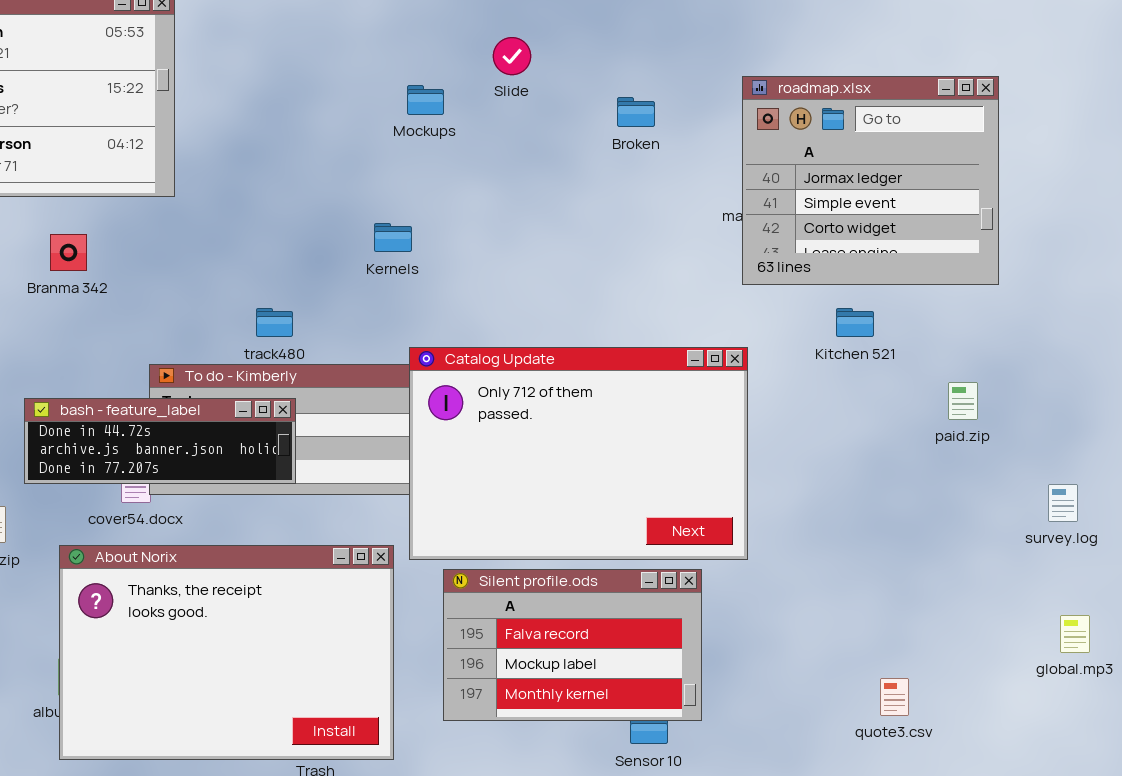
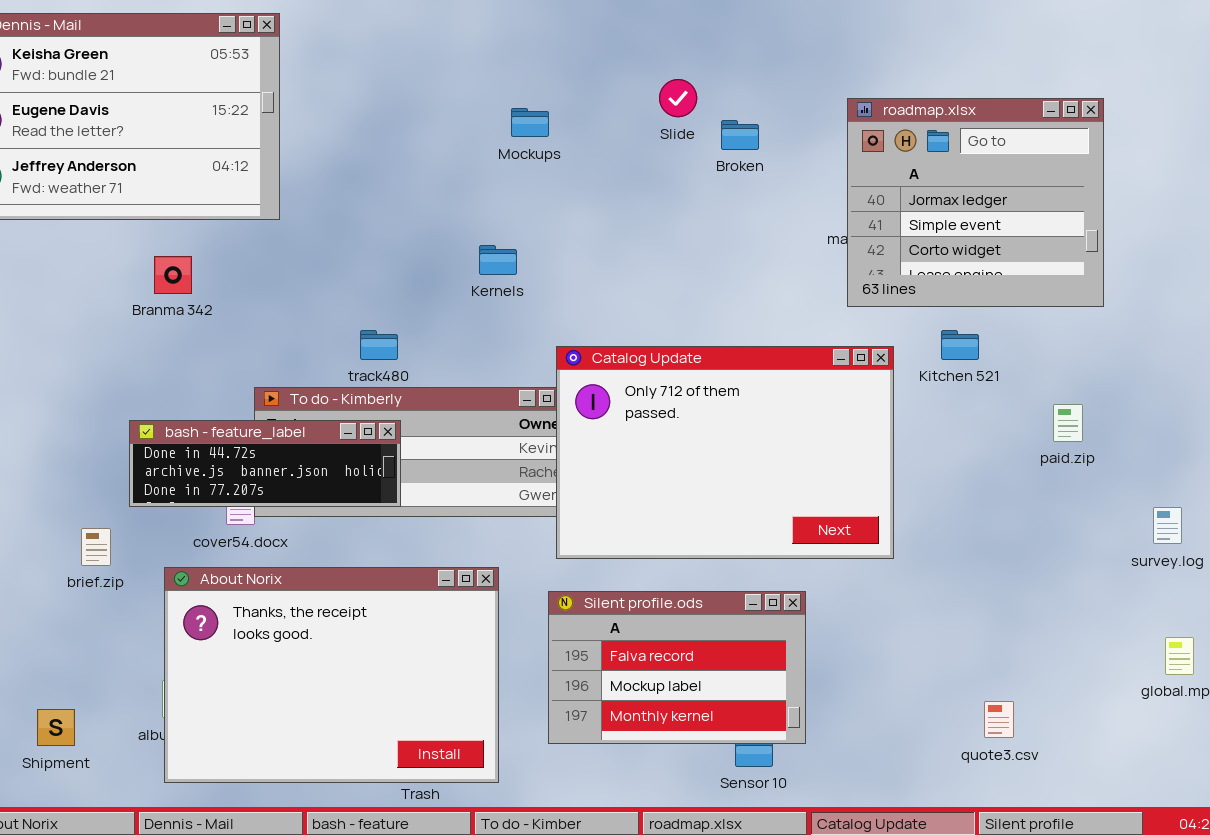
Slide: [493,37,531,75] -> [659,79,697,117], moved
Catalog Update: [409,347,748,560] -> [556,346,894,559], moved

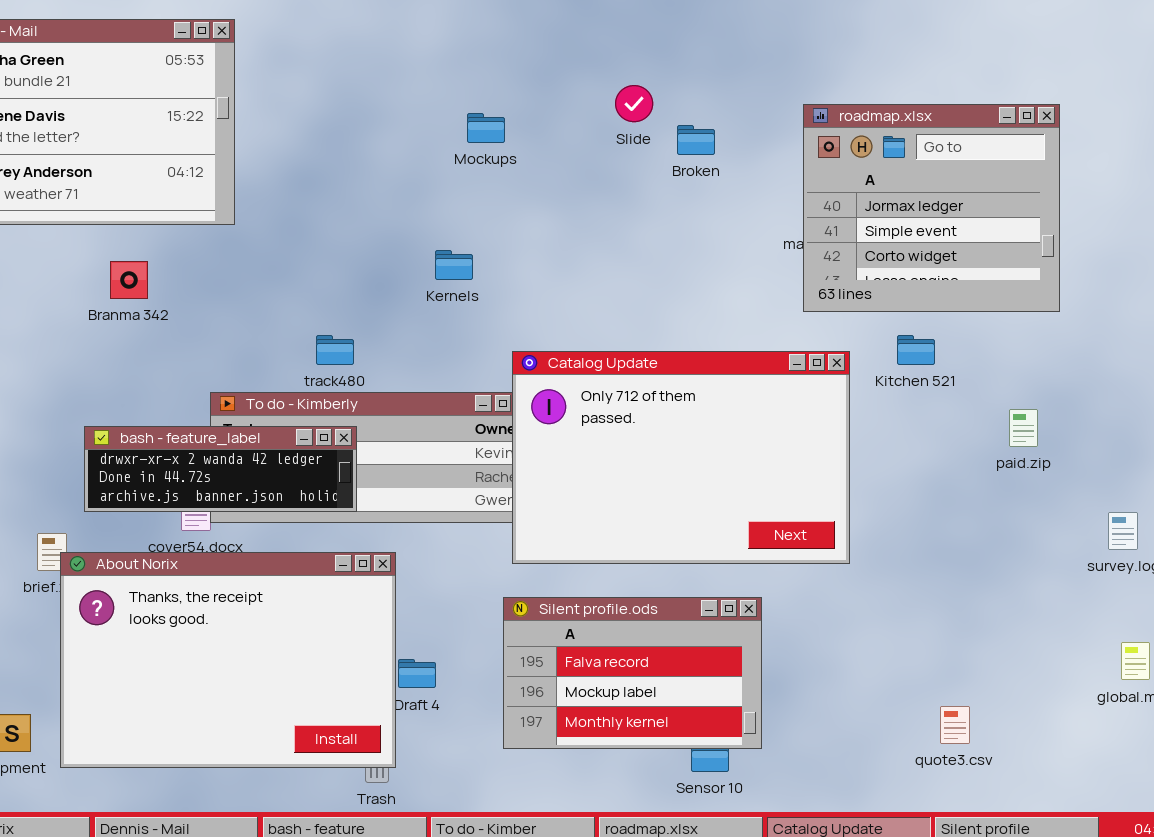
bash - feature_label: [129,420,401,507] -> [84,426,357,512], scrolled up 1 row
About Norix: [164,567,499,783] -> [60,552,396,768], moved

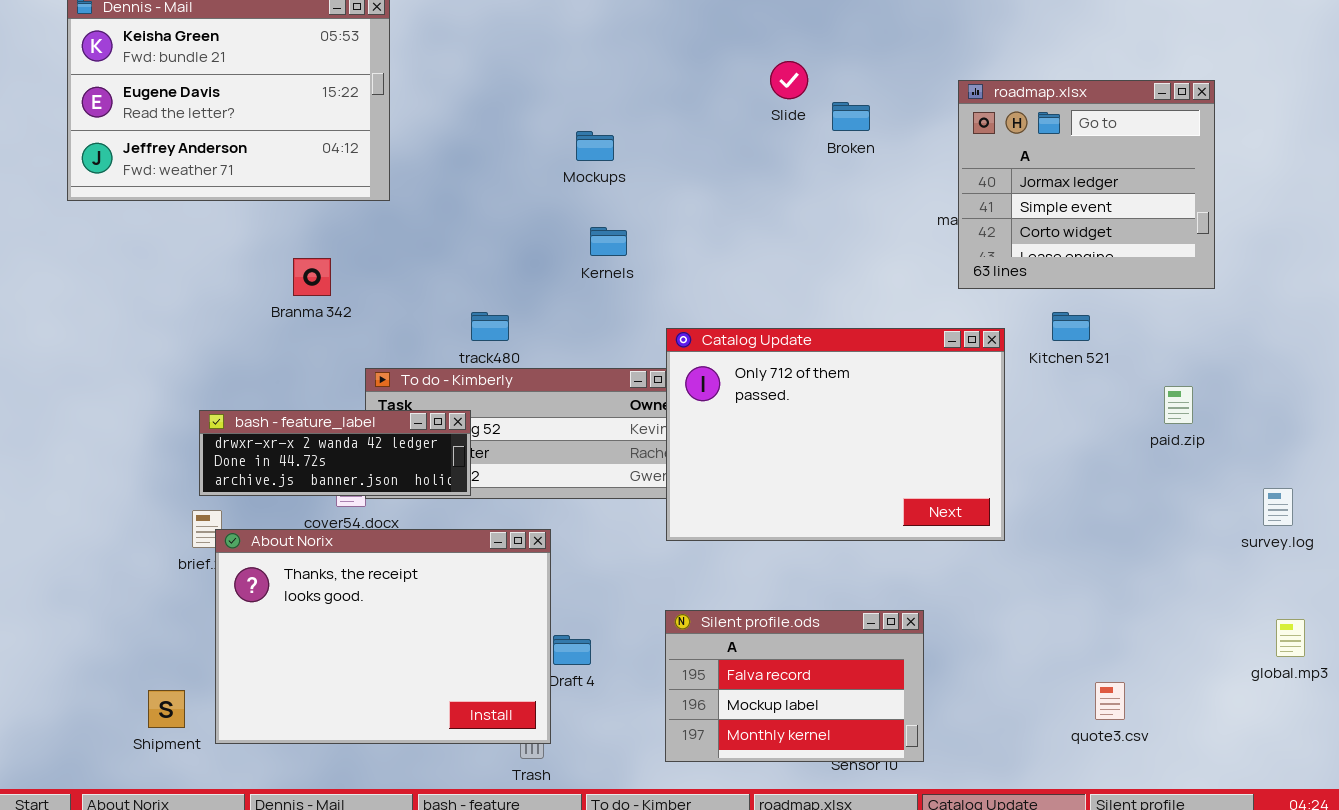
Mockups: [467,113,505,143] -> [576,131,614,161], moved
Branma 342: [110,261,148,299] -> [293,258,331,296], moved
bash - feature_label: [84,426,357,512] -> [199,410,471,496], moved
Silent profile.ods: [503,597,762,749] -> [665,610,924,762], moved

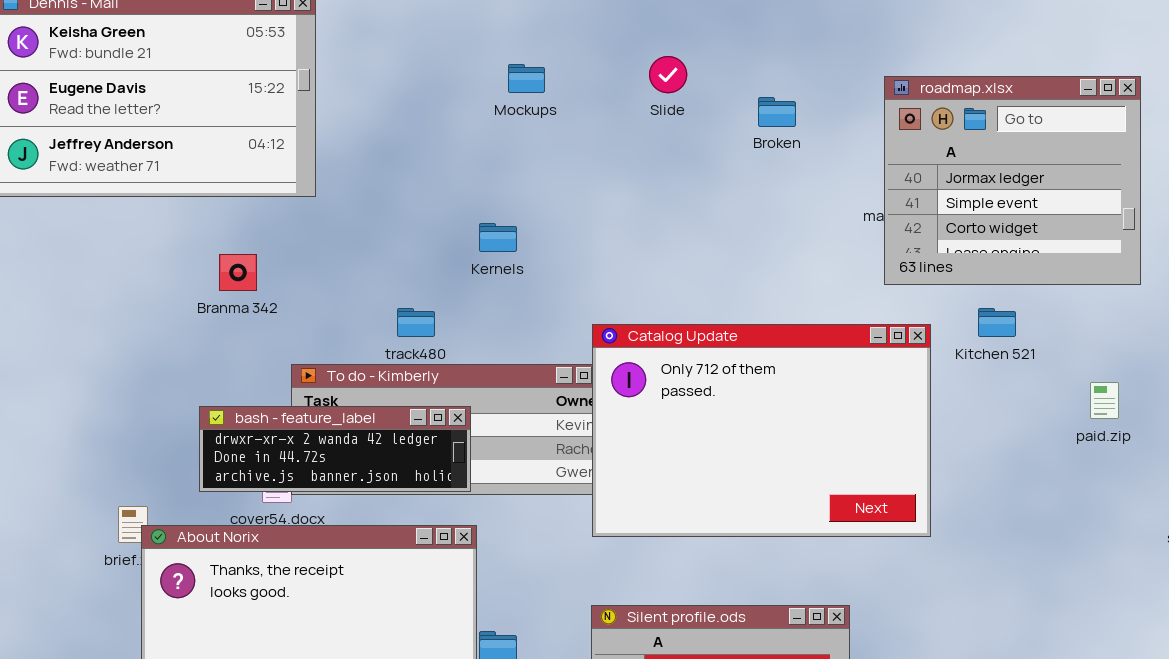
Slide: [770,61,808,99] -> [649,56,687,93], moved
Mockups: [576,131,614,161] -> [508,64,545,93], moved
Kernels: [590,227,627,256] -> [479,223,517,252], moved
bash - feature_label: [199,410,471,496] -> [199,406,471,492], moved

